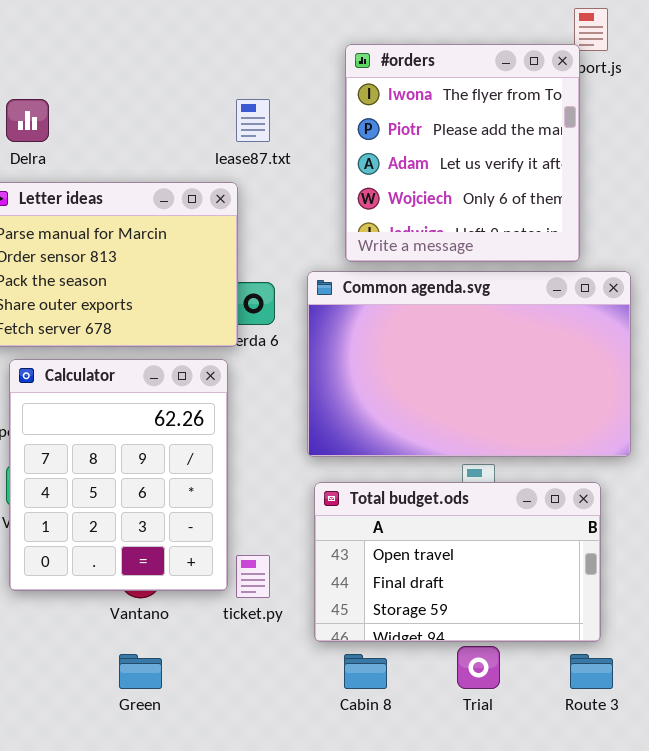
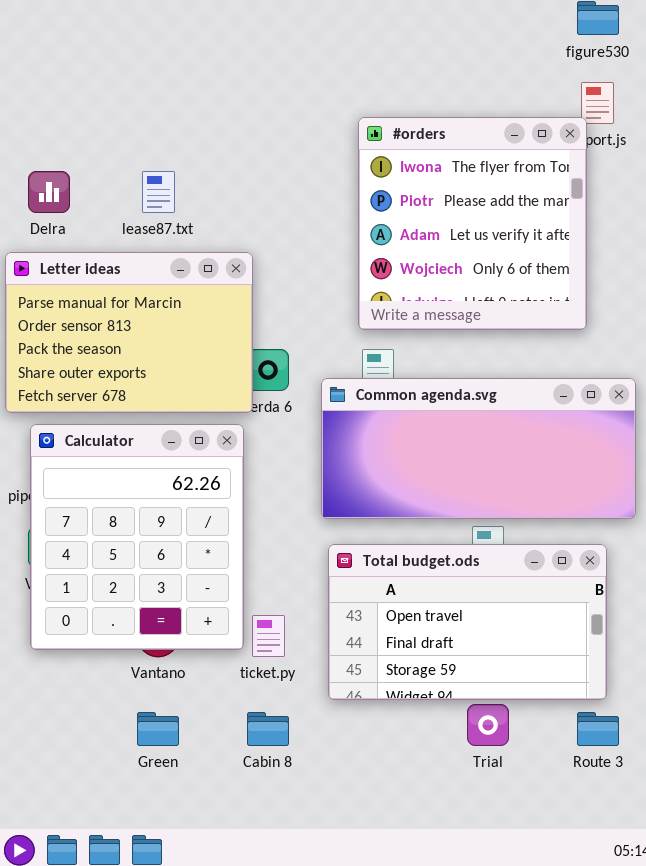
lease87.txt: [236,99,270,142] -> [142,171,175,213], moved
Common agenda.svg: [307,271,631,457] -> [321,378,636,519], resized
Cabin 8: [344,654,387,689] -> [247,712,289,746], moved

